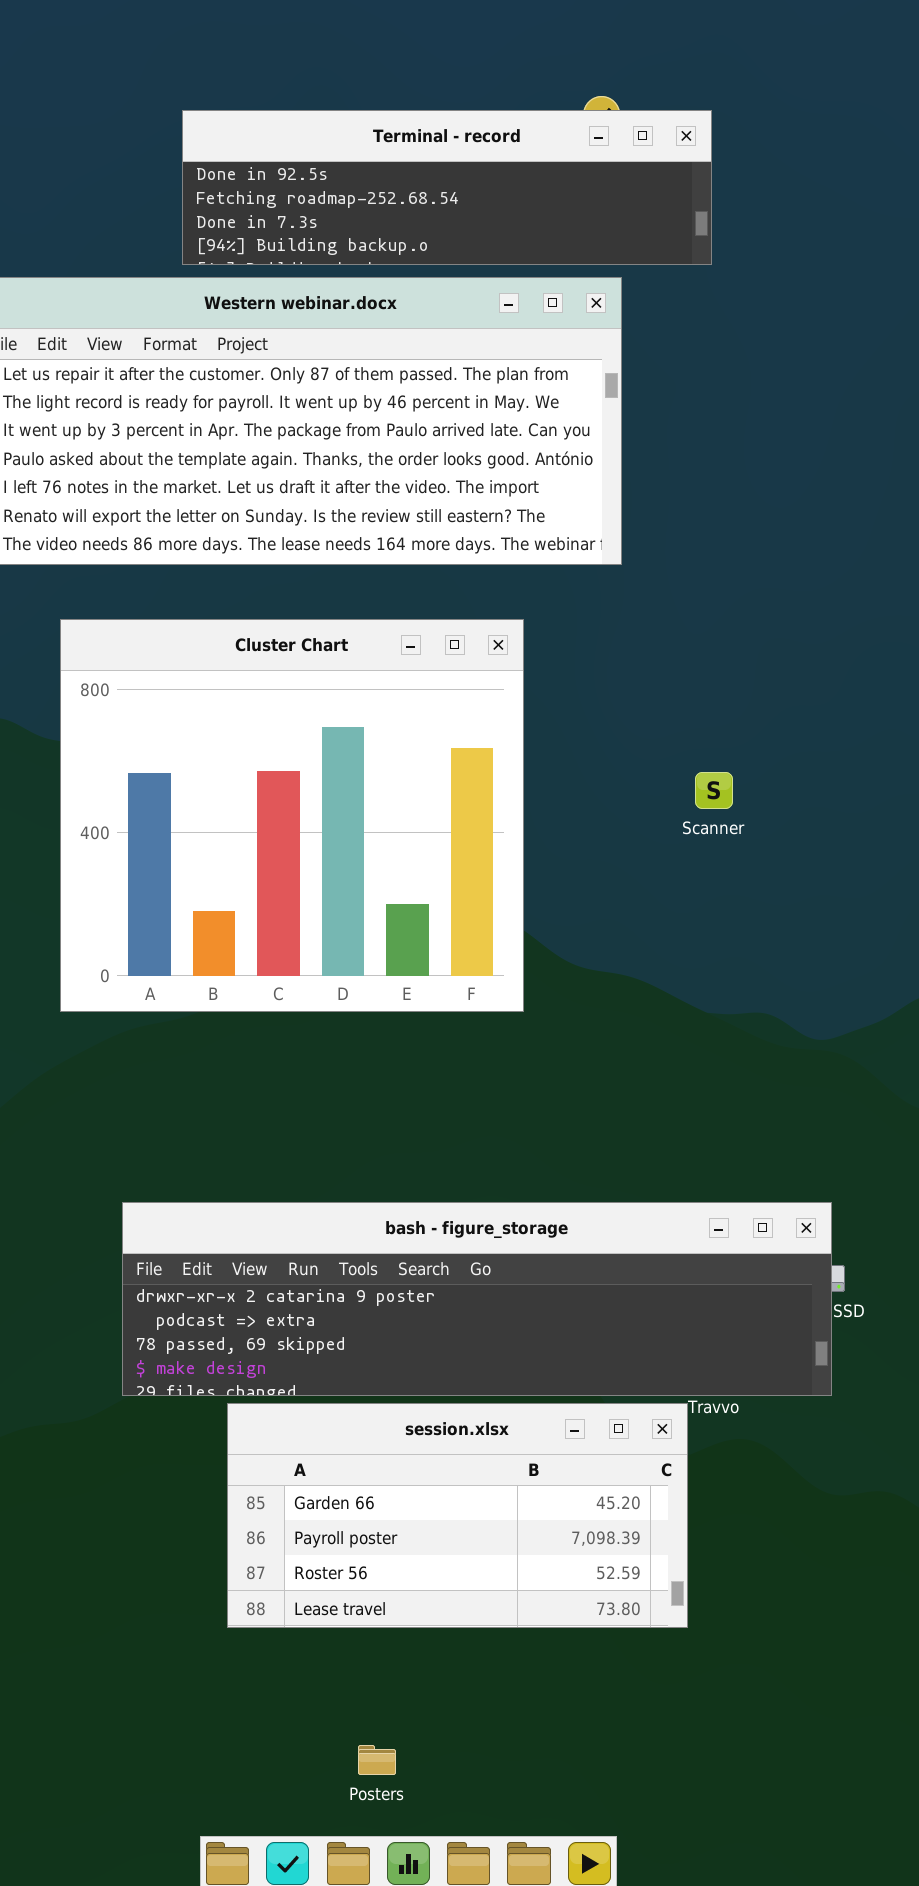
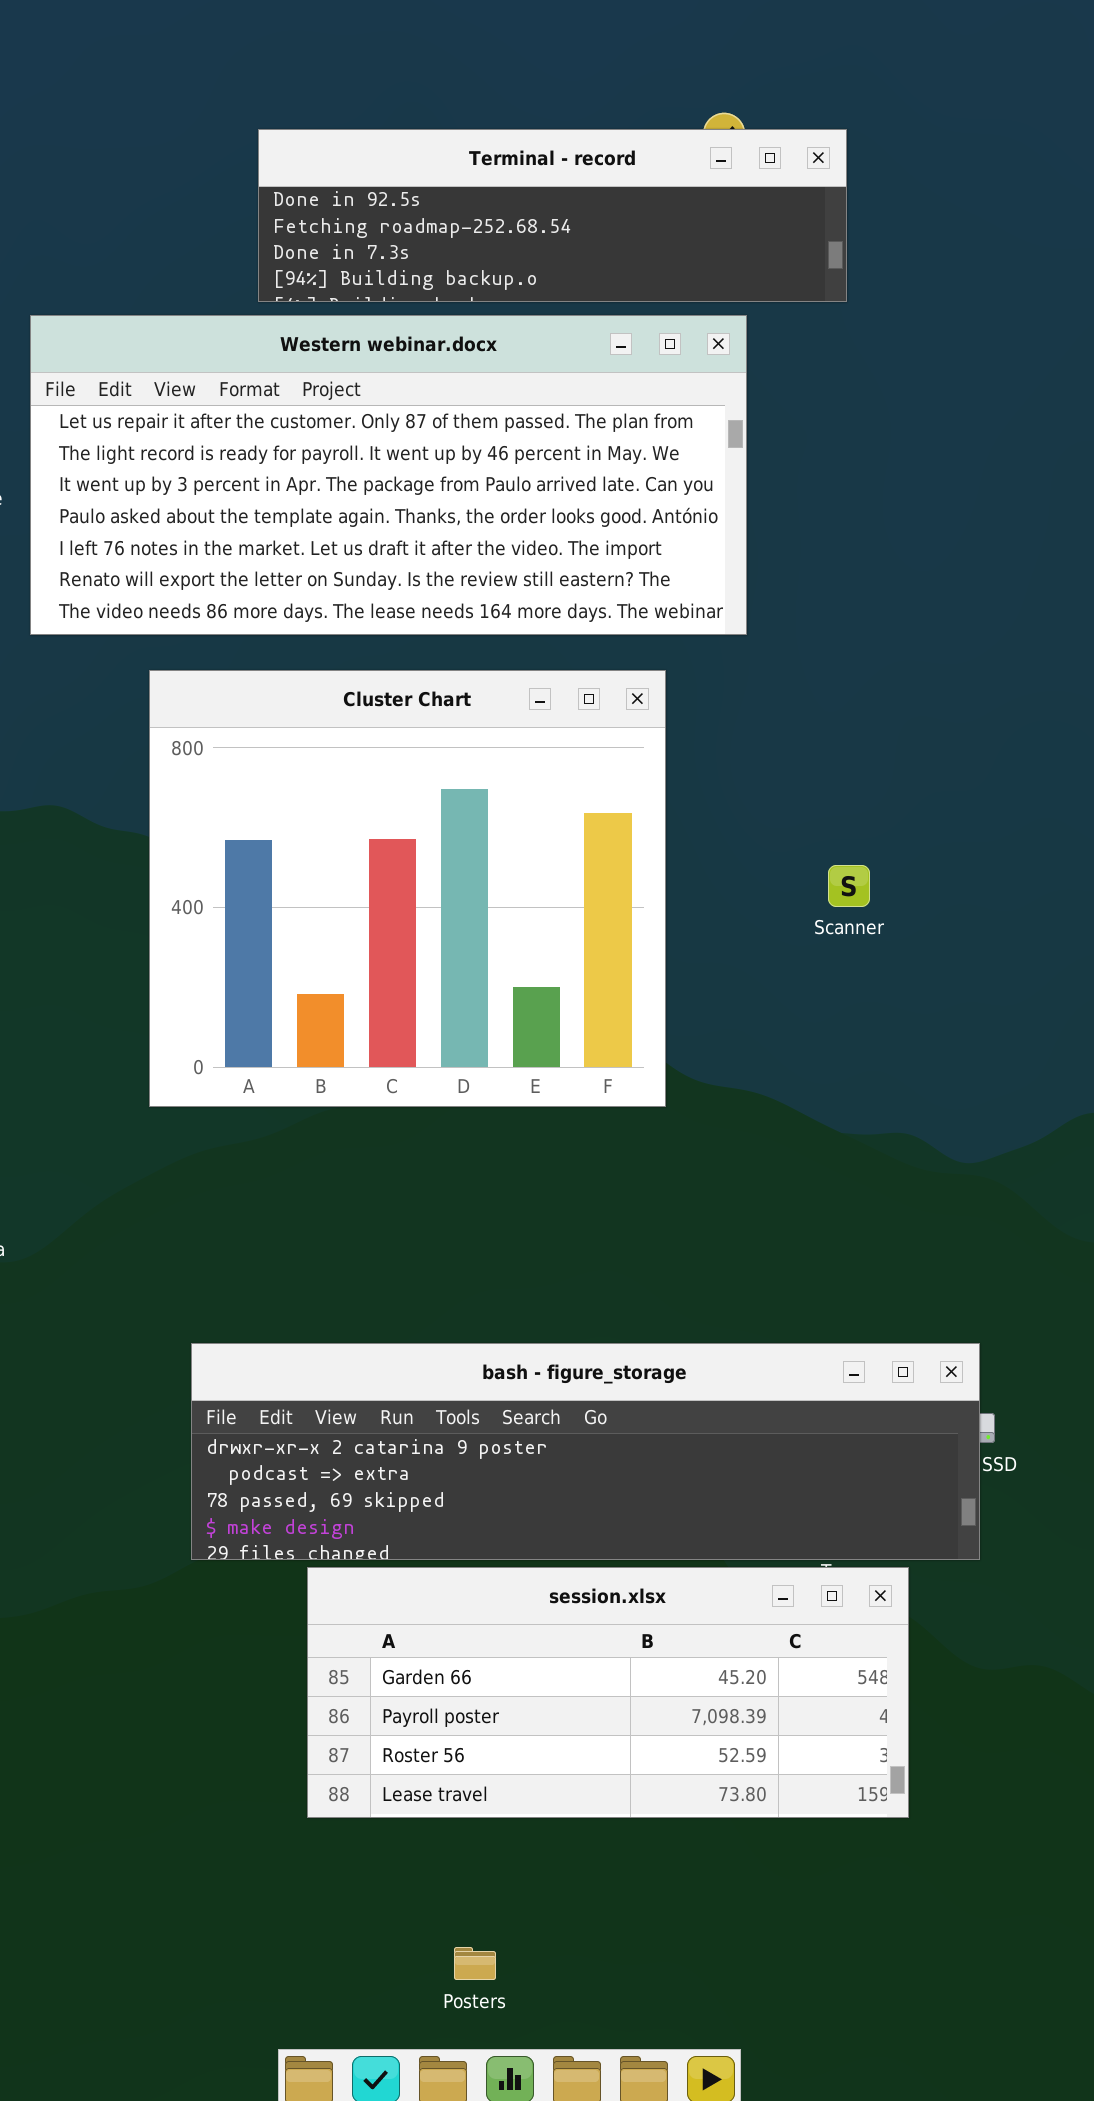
Cluster Chart: [60,619,524,1012] -> [149,670,666,1107], moved
session.xlsx: [227,1403,688,1628] -> [307,1567,909,1818], resized

